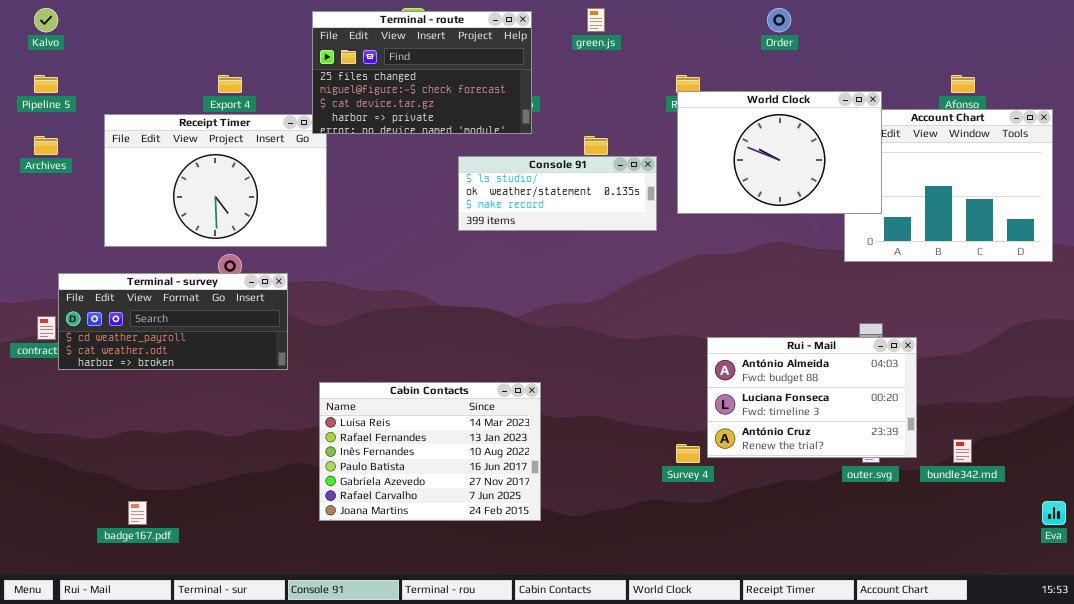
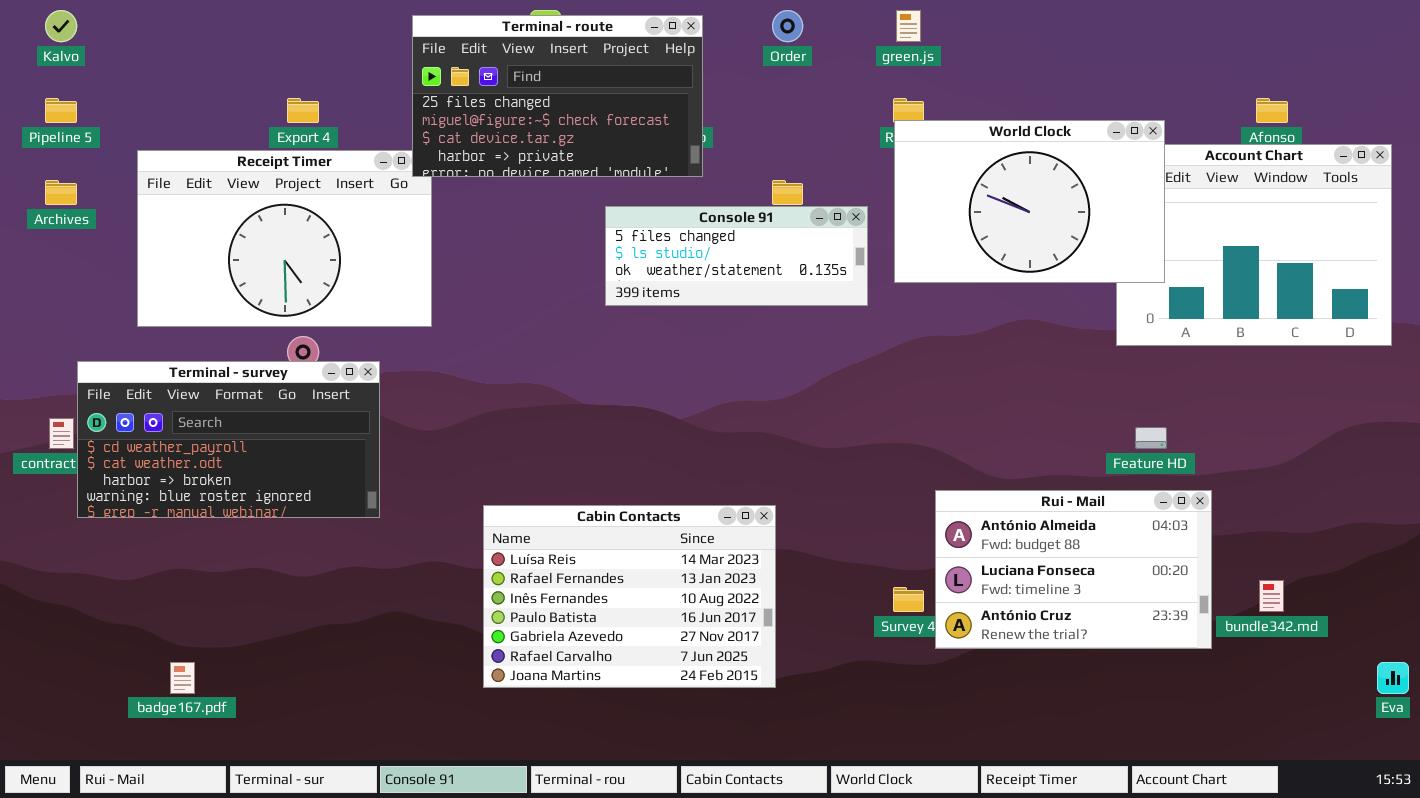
green.js: [587,8,605,32] -> [896,10,921,42], moved
Order: [767,8,791,32] -> [772,10,803,42], moved
Console 91: [458,156,657,231] -> [605,206,868,306], scrolled up 1 row
Terminal - survey: [58,273,288,370] -> [77,361,380,518], resized
Rui - Mail: [707,337,917,458] -> [935,490,1212,649], moved
Cabin Contacts: [319,382,541,521] -> [483,505,776,688], moved

